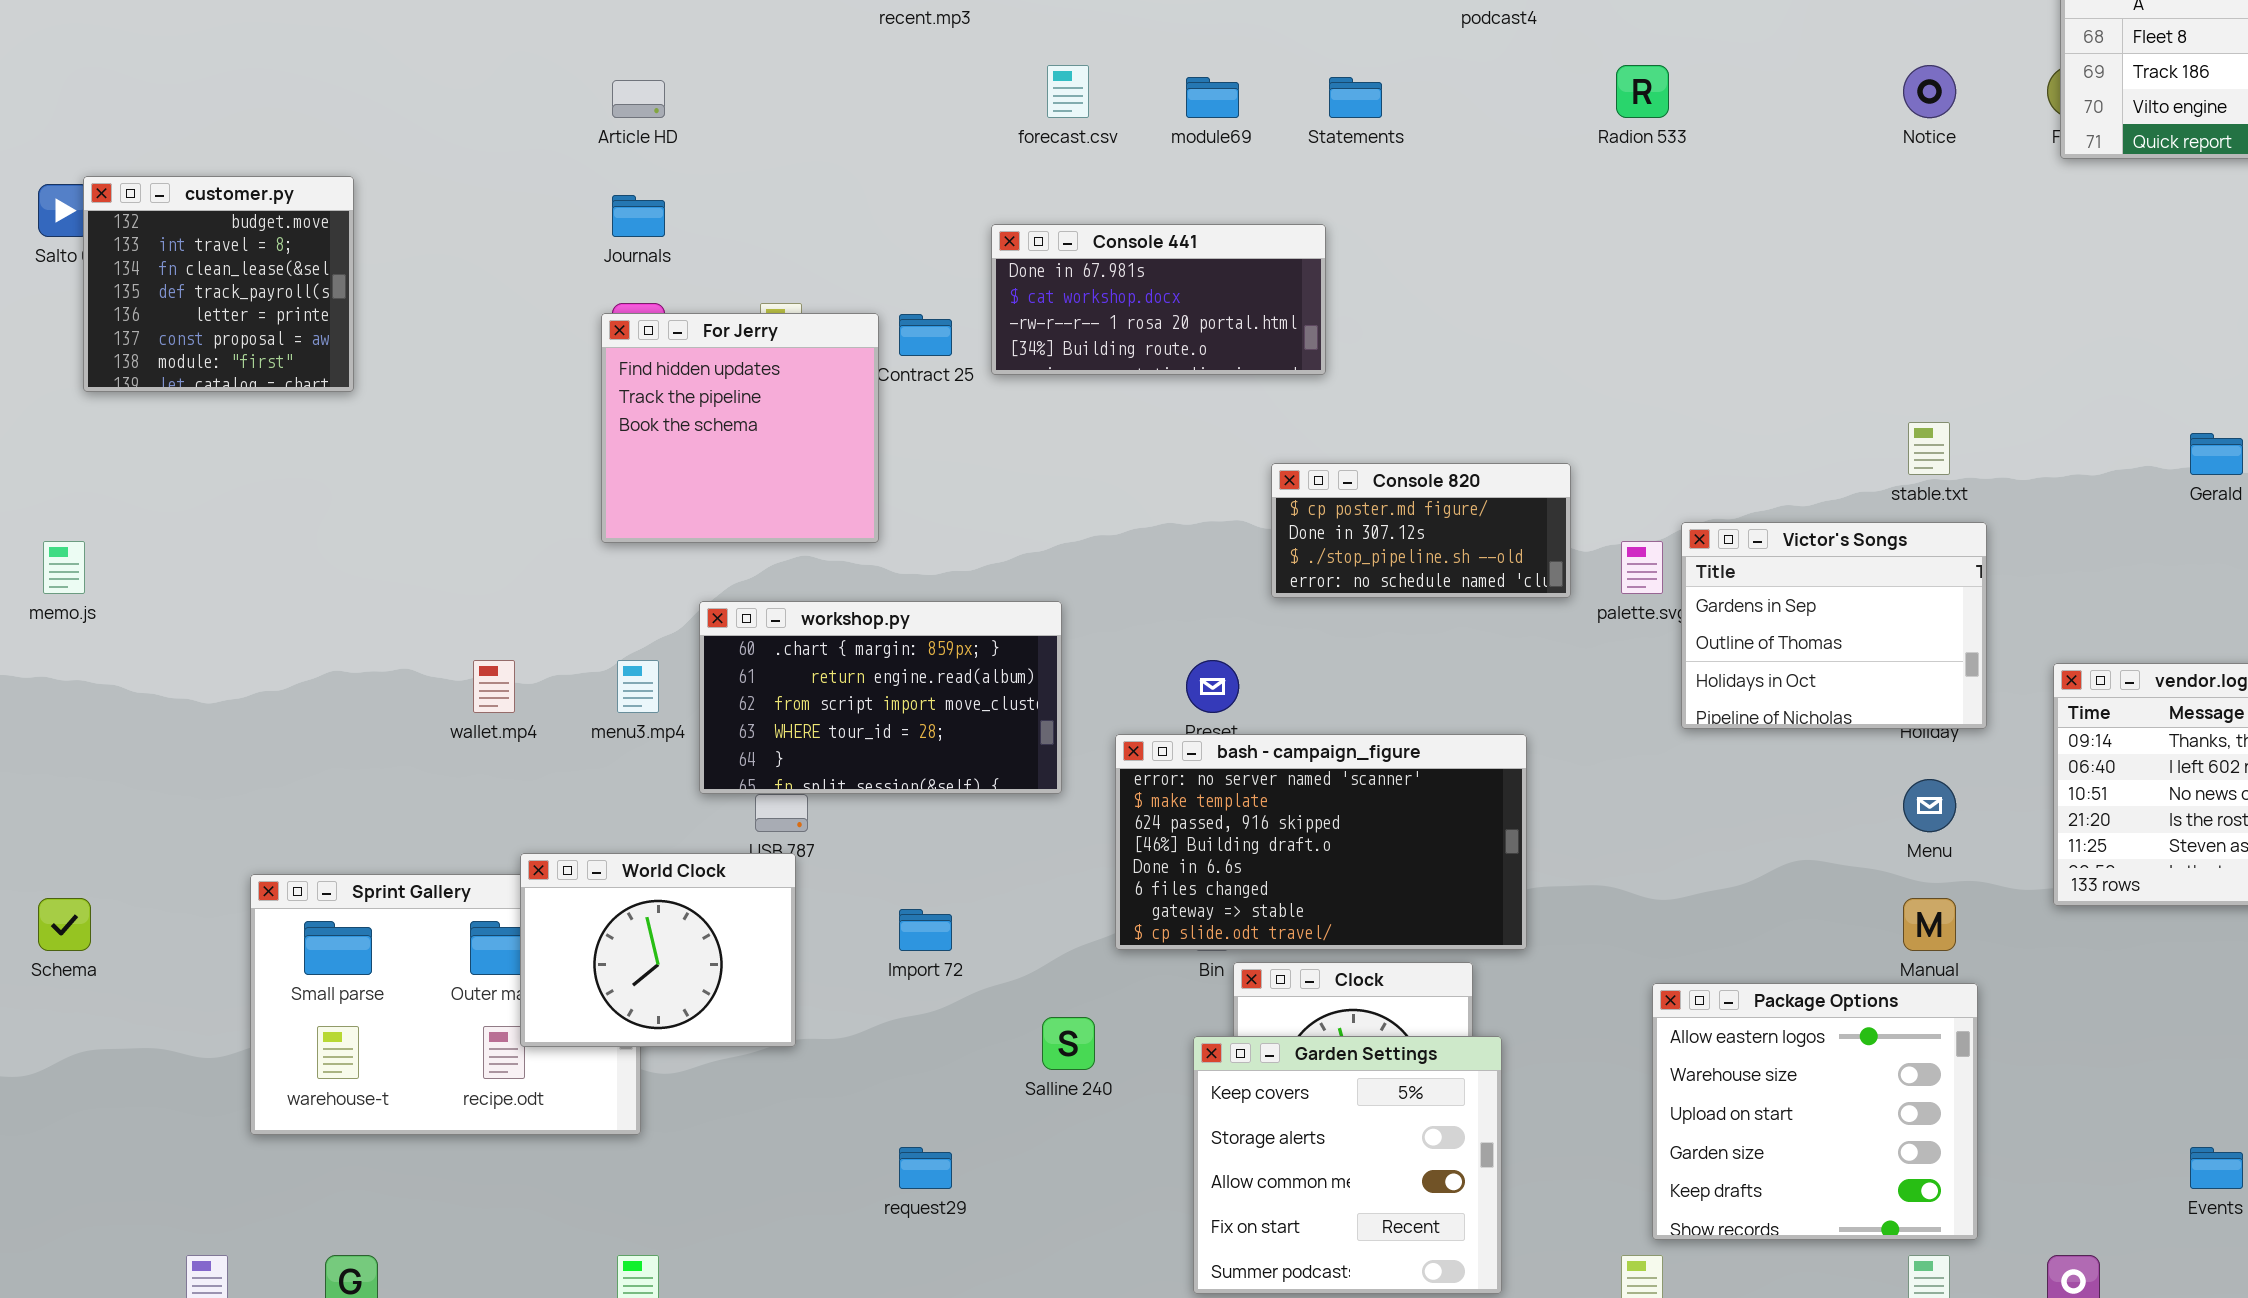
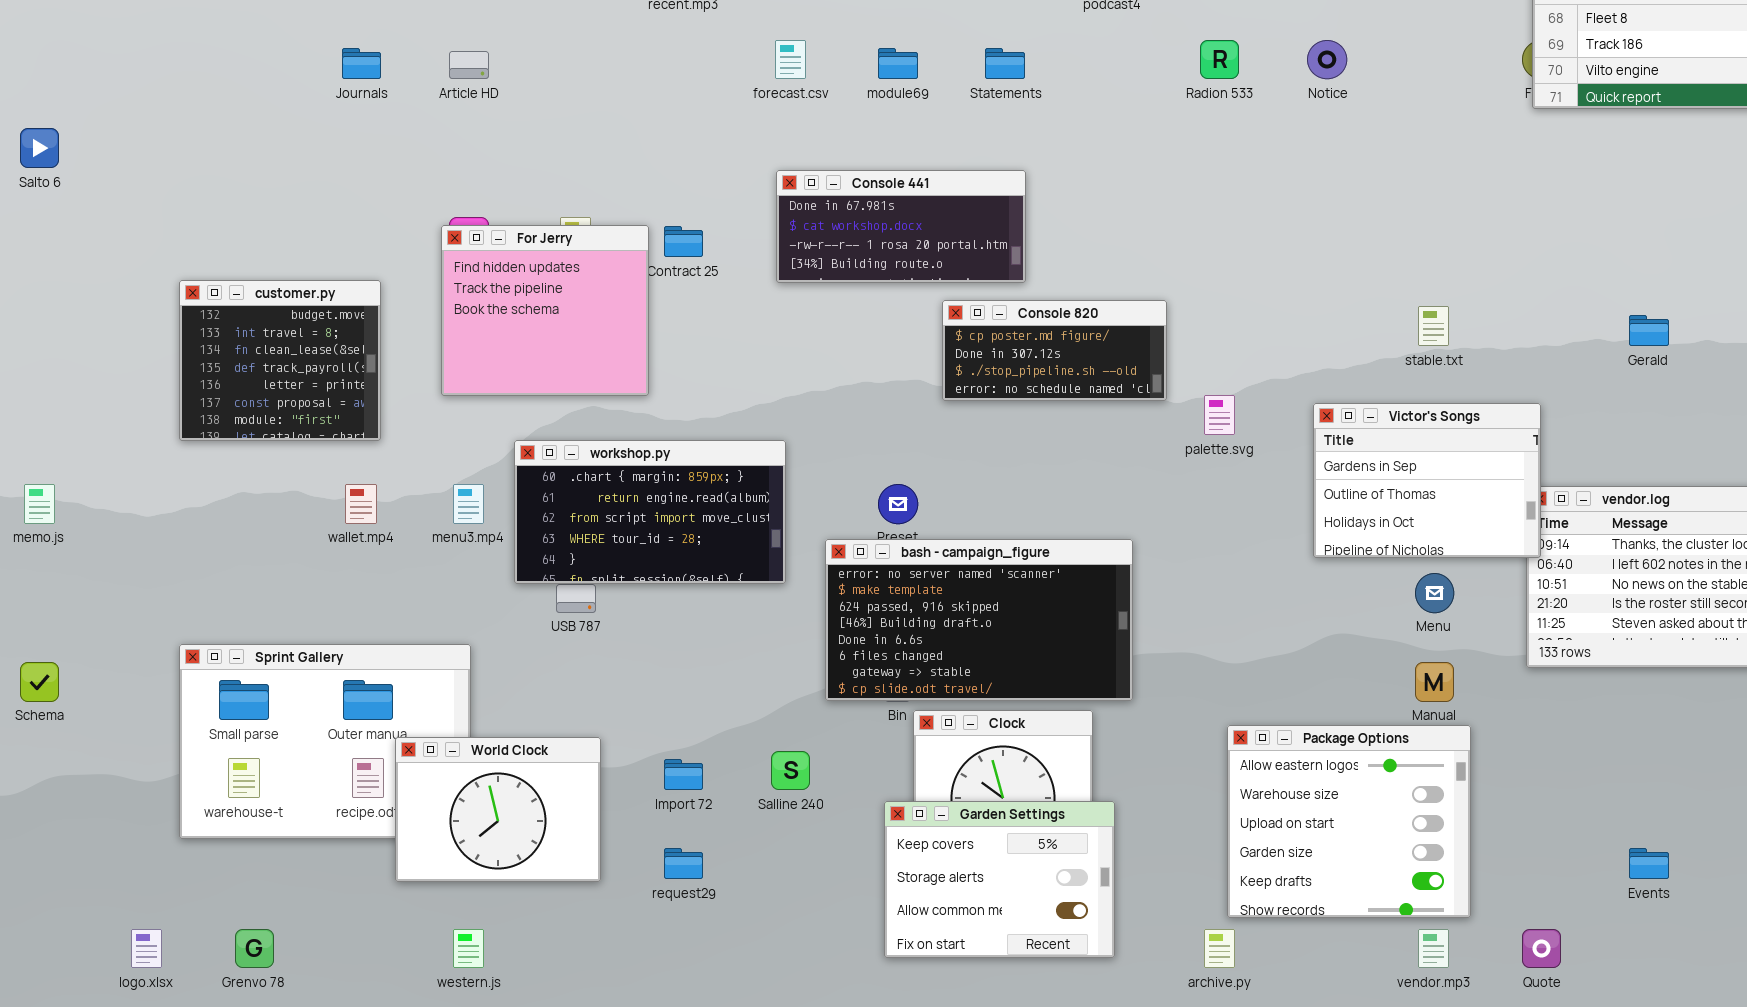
Notice: [1903,65,1956,118] -> [1307,40,1347,79], moved
customer.py: [83,176,354,392] -> [179,280,381,441], moved
Journals: [612,195,665,237] -> [342,48,381,79], moved
Console 441: [991,224,1326,375] -> [776,170,1026,283], moved
Console 820: [1271,463,1571,598] -> [942,300,1167,401], moved
Victor's Songs: [1681,522,1987,729] -> [1313,403,1541,558], moved
memo.js: [43,541,85,594] -> [24,484,55,524], moved
World Clock: [520,853,796,1047] -> [395,737,601,882], moved
Import 72: [899,909,952,951] -> [664,759,703,790], moved
Garden Settings: [1193,1036,1502,1294] -> [884,801,1115,958], resized

